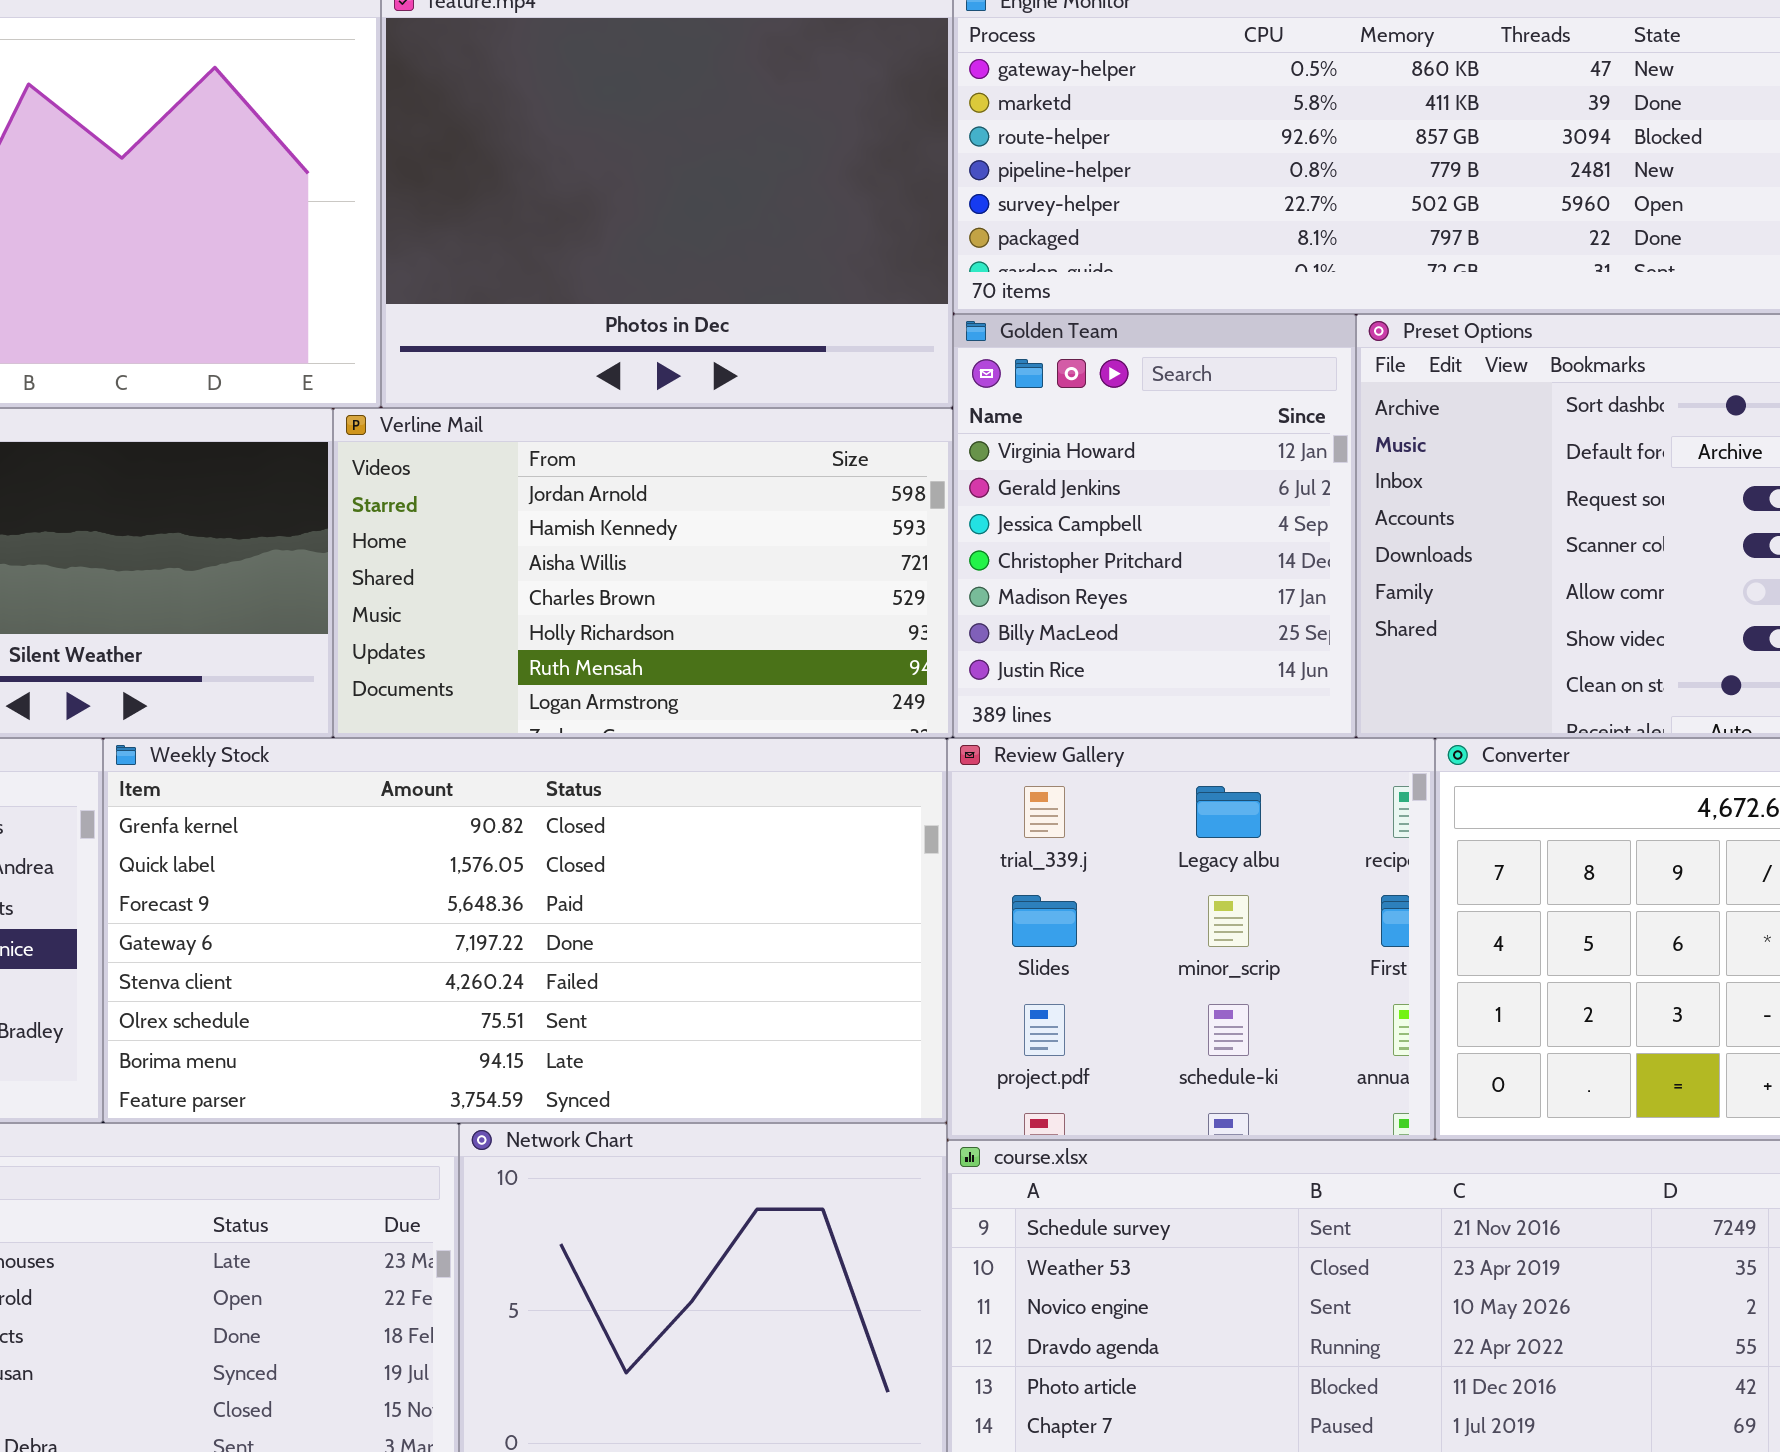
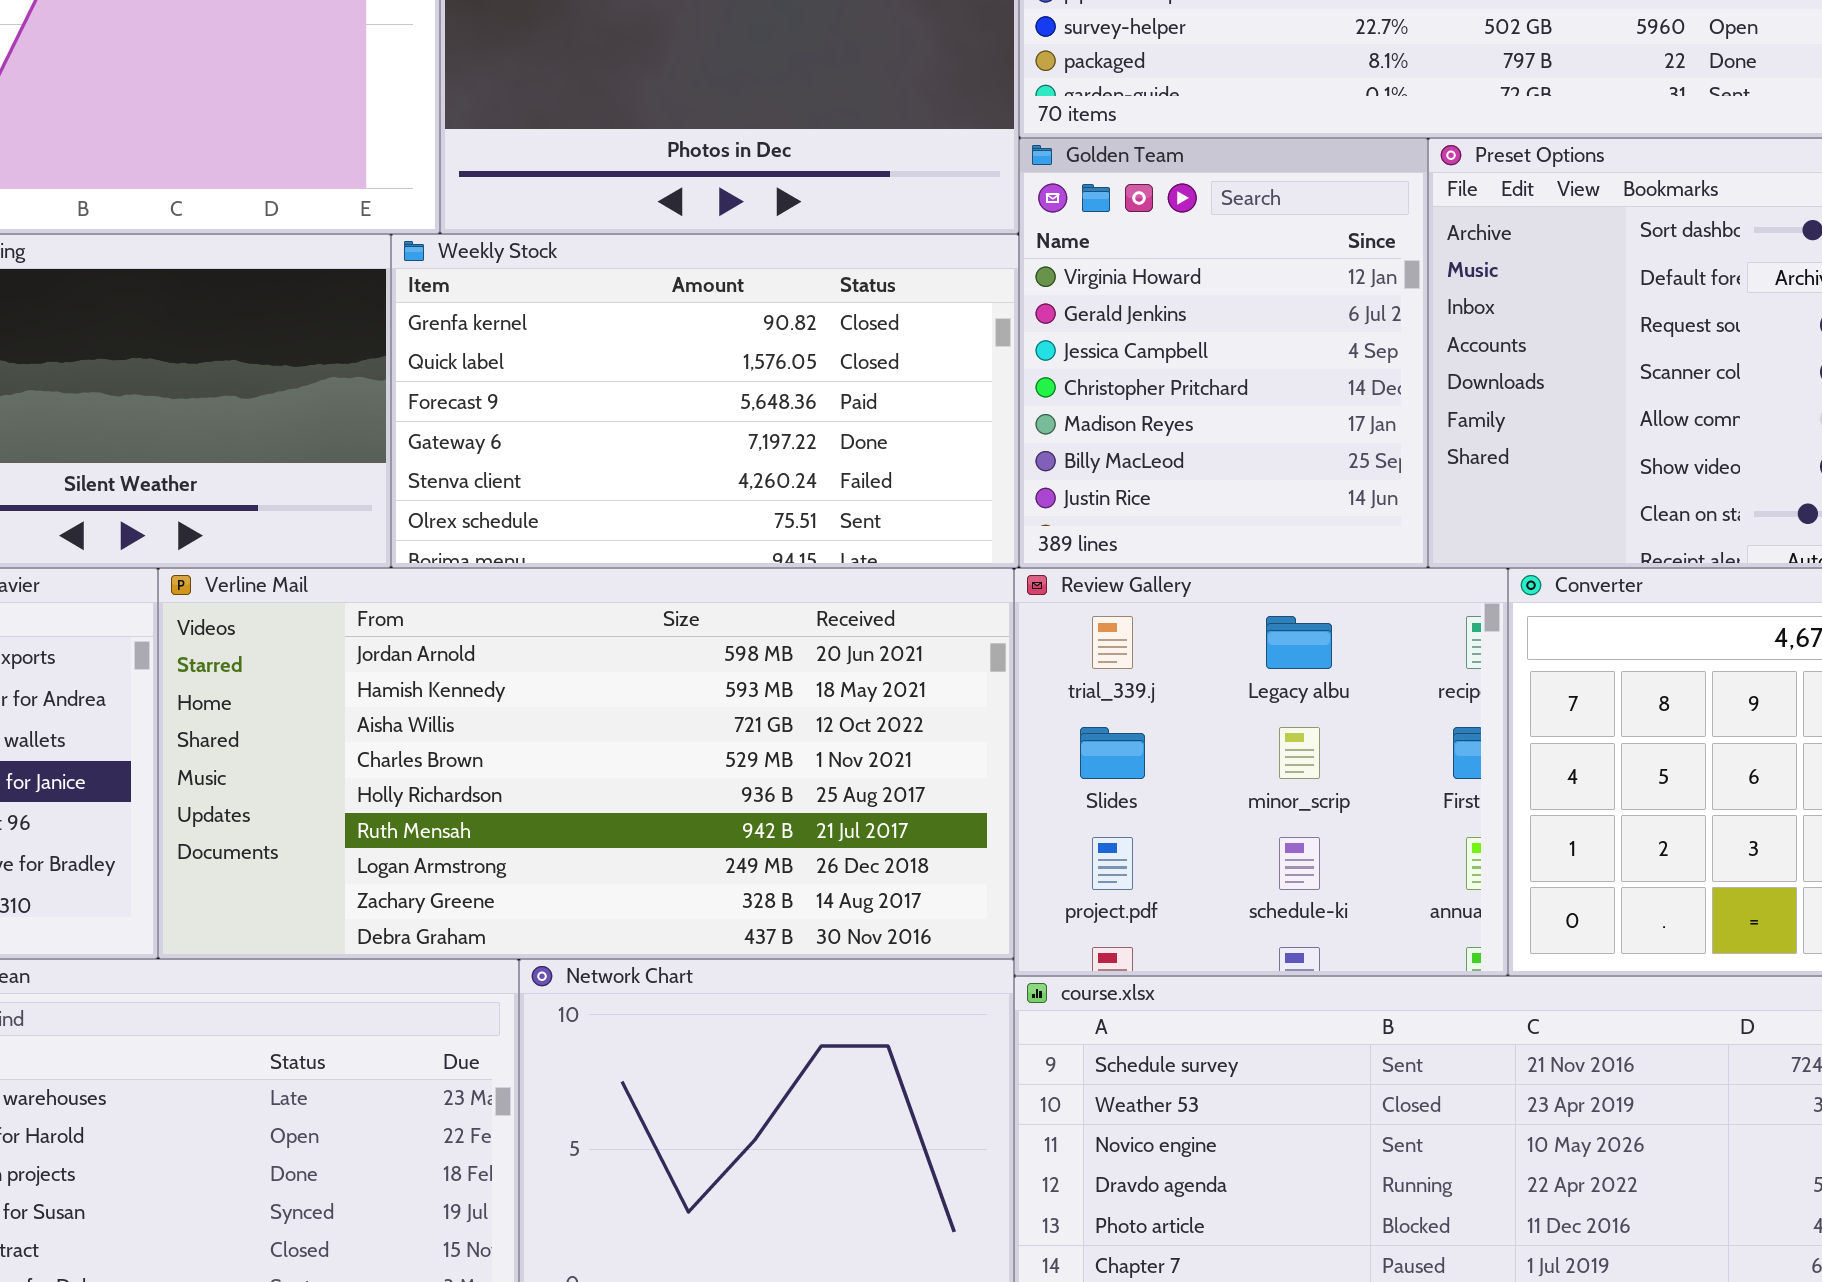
Verline Mail: [333,408,953,738] -> [158,568,1014,959], moved, resized
Weekly Stock: [103,738,947,1123] -> [391,234,1019,568], moved, resized

